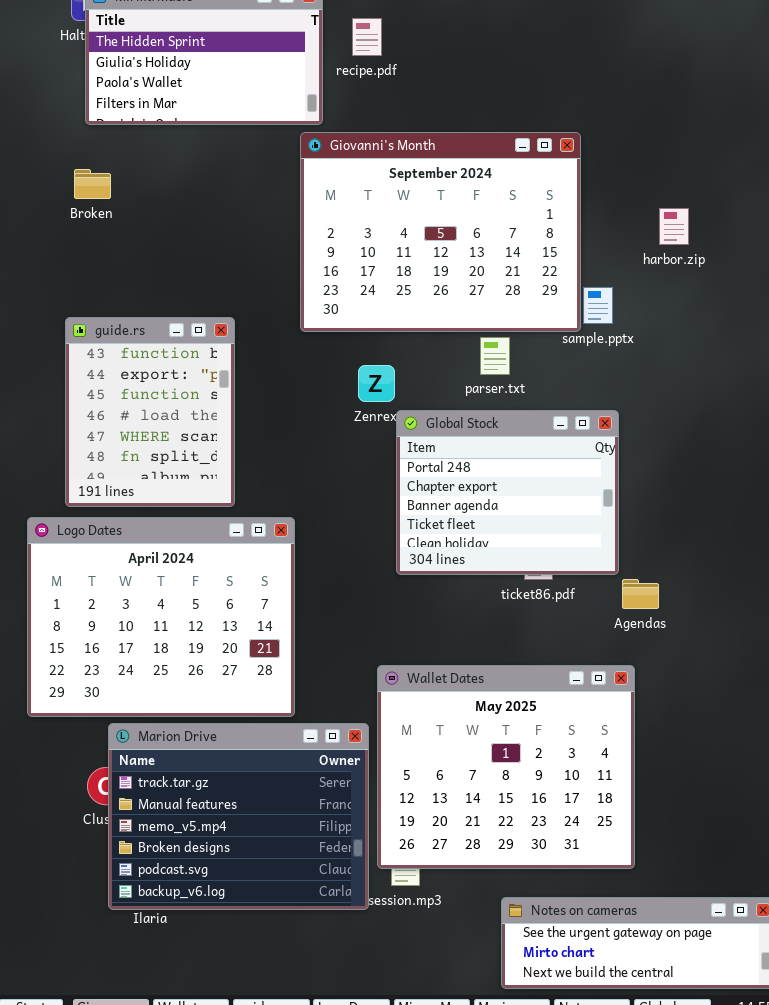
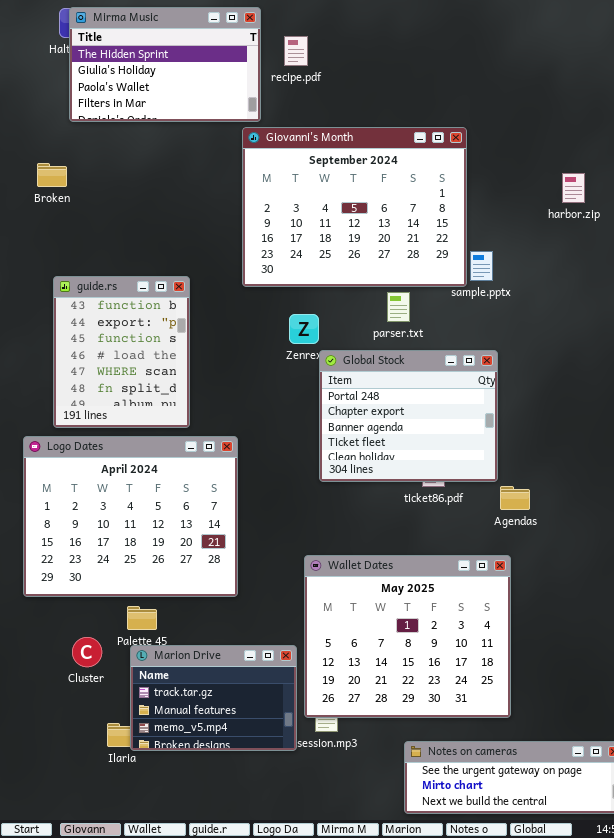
Broken: [74,169,111,199] -> [37,163,67,187], moved
harbor.zip: [659,208,689,245] -> [562,173,585,203], moved
Marion Drive: [108,723,369,910] -> [130,645,297,751], resized

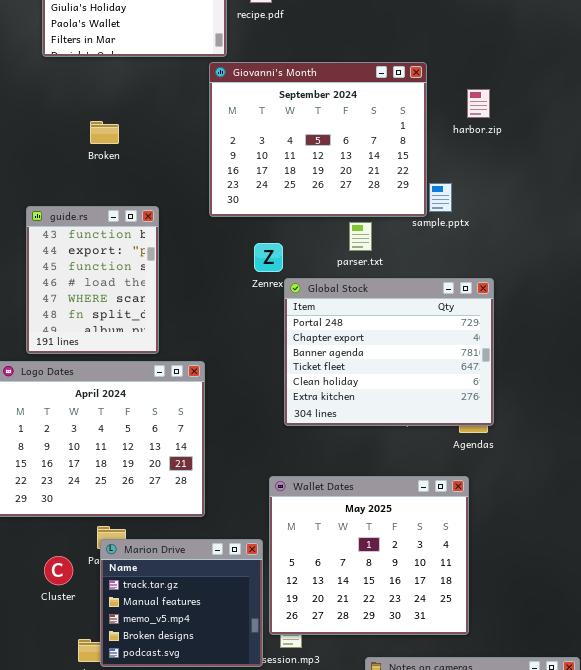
Broken: [37,163,67,187] -> [90,121,119,144], moved
harbor.zip: [562,173,585,203] -> [467,89,490,118], moved
Global Stock: [319,350,498,482] -> [284,278,494,426], resized
Marion Drive: [130,645,297,751] -> [100,539,263,667], resized

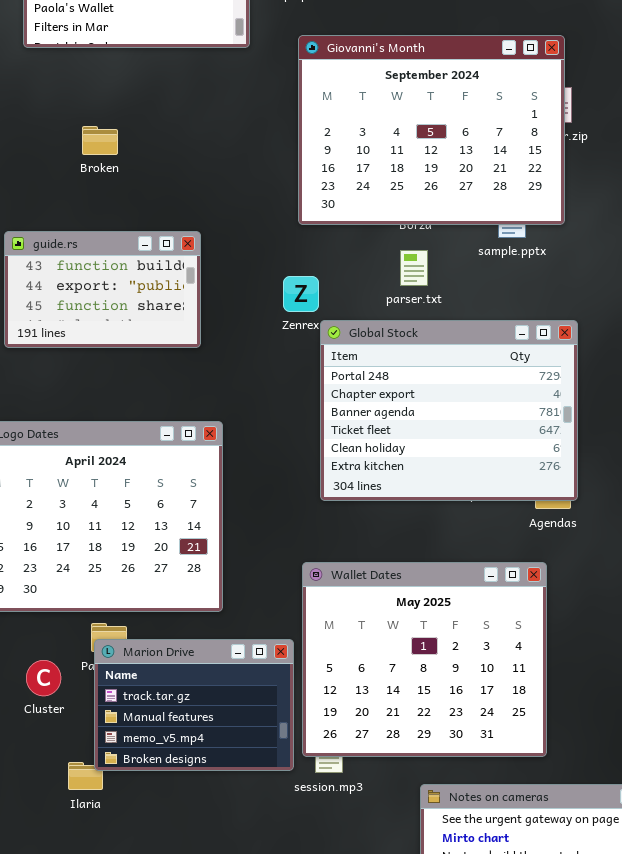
Giovanni's Month: [209,62,427,217] -> [298,35,565,225], moved
guide.rs: [26,206,159,354] -> [4,231,201,348], resized
Marion Drive: [100,539,263,667] -> [94,639,294,771], resized

